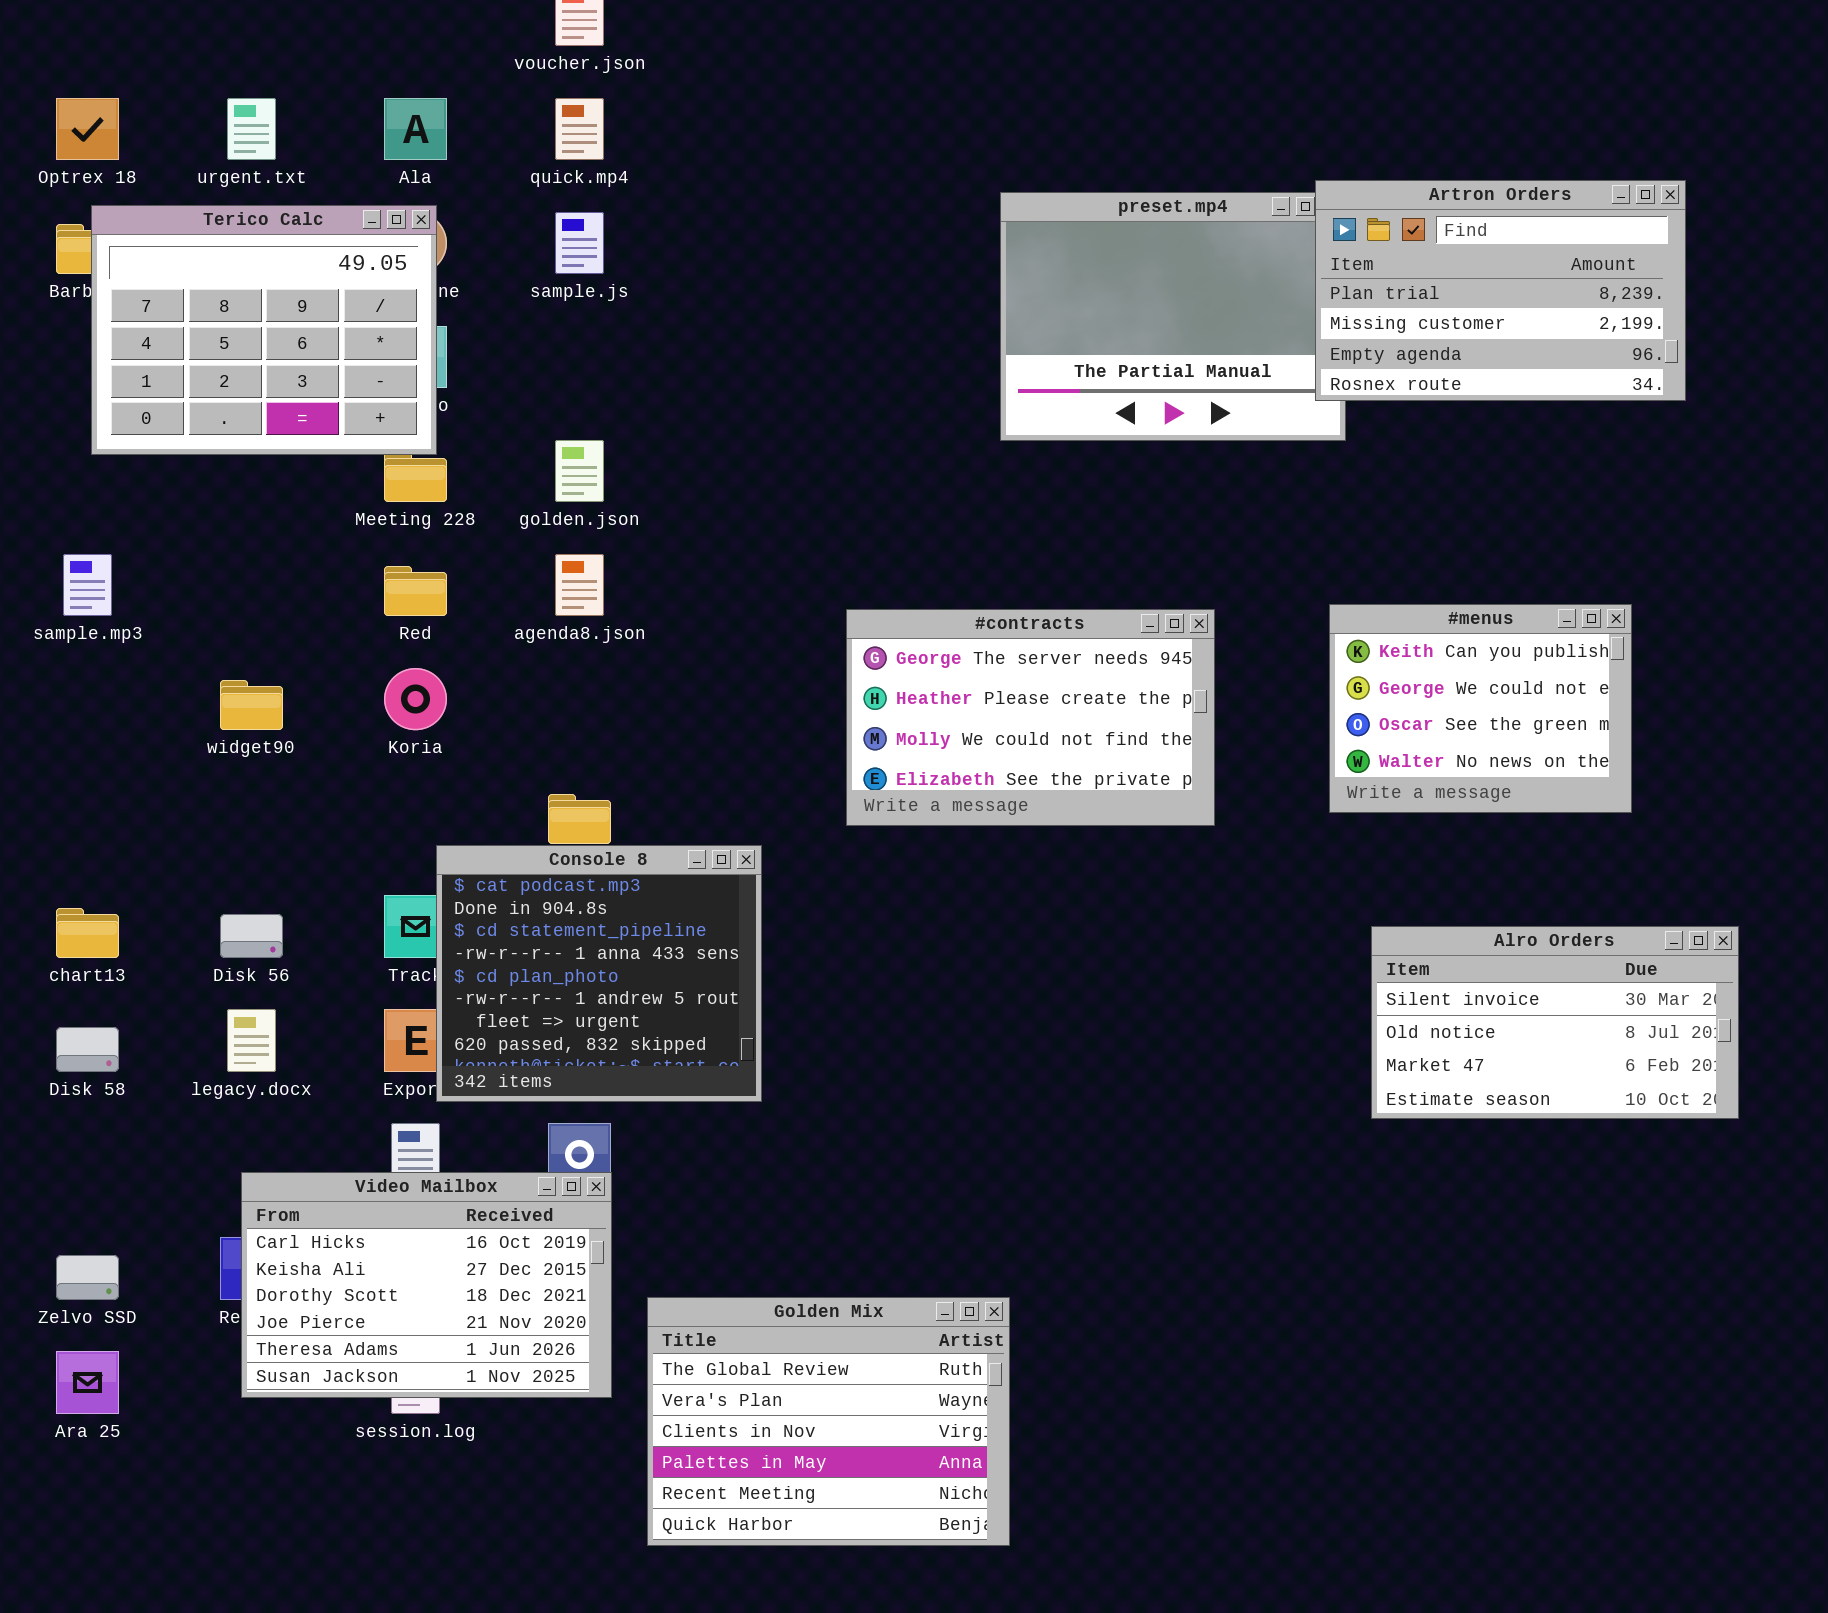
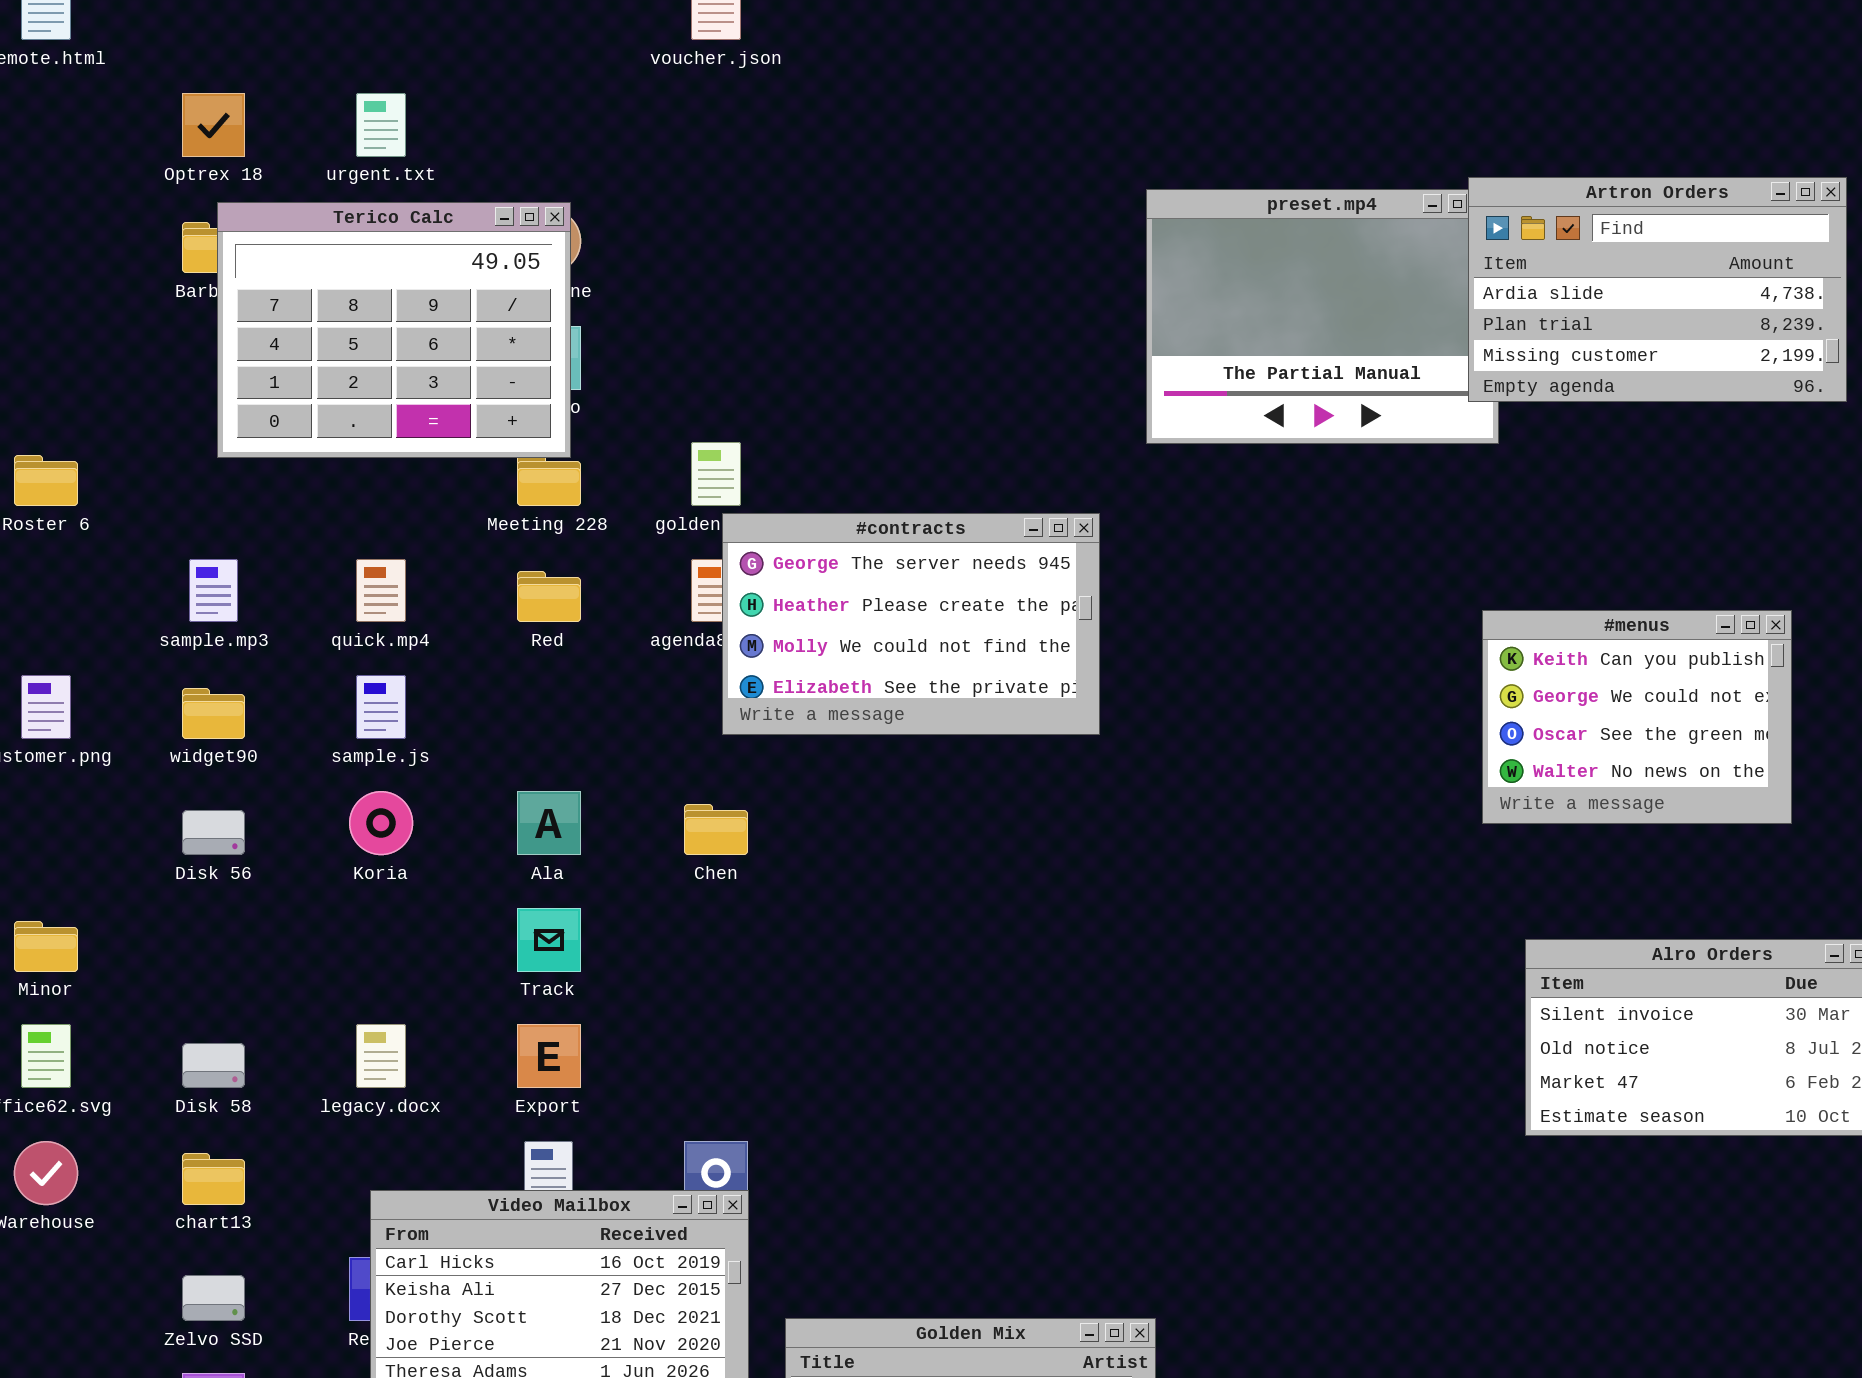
Ala: [384,98,447,160] -> [517,791,581,855], moved
quick.mp4: [555,98,604,160] -> [356,559,406,622], moved
Artron Orders: [1315,180,1686,401] -> [1468,177,1847,402], scrolled up 1 row
sample.js: [555,212,604,274] -> [356,675,406,739], moved
#contracts: [846,609,1215,826] -> [722,513,1100,735], moved
Koria: [384,668,447,730] -> [349,791,413,855], moved
widget90: [220,680,283,730] -> [182,688,245,739], moved
Console 8: [436,845,762,1102] -> none, closed
chart13: [56,908,119,958] -> [182,1153,245,1205], moved
Disk 56: [220,914,283,958] -> [182,810,245,855], moved

